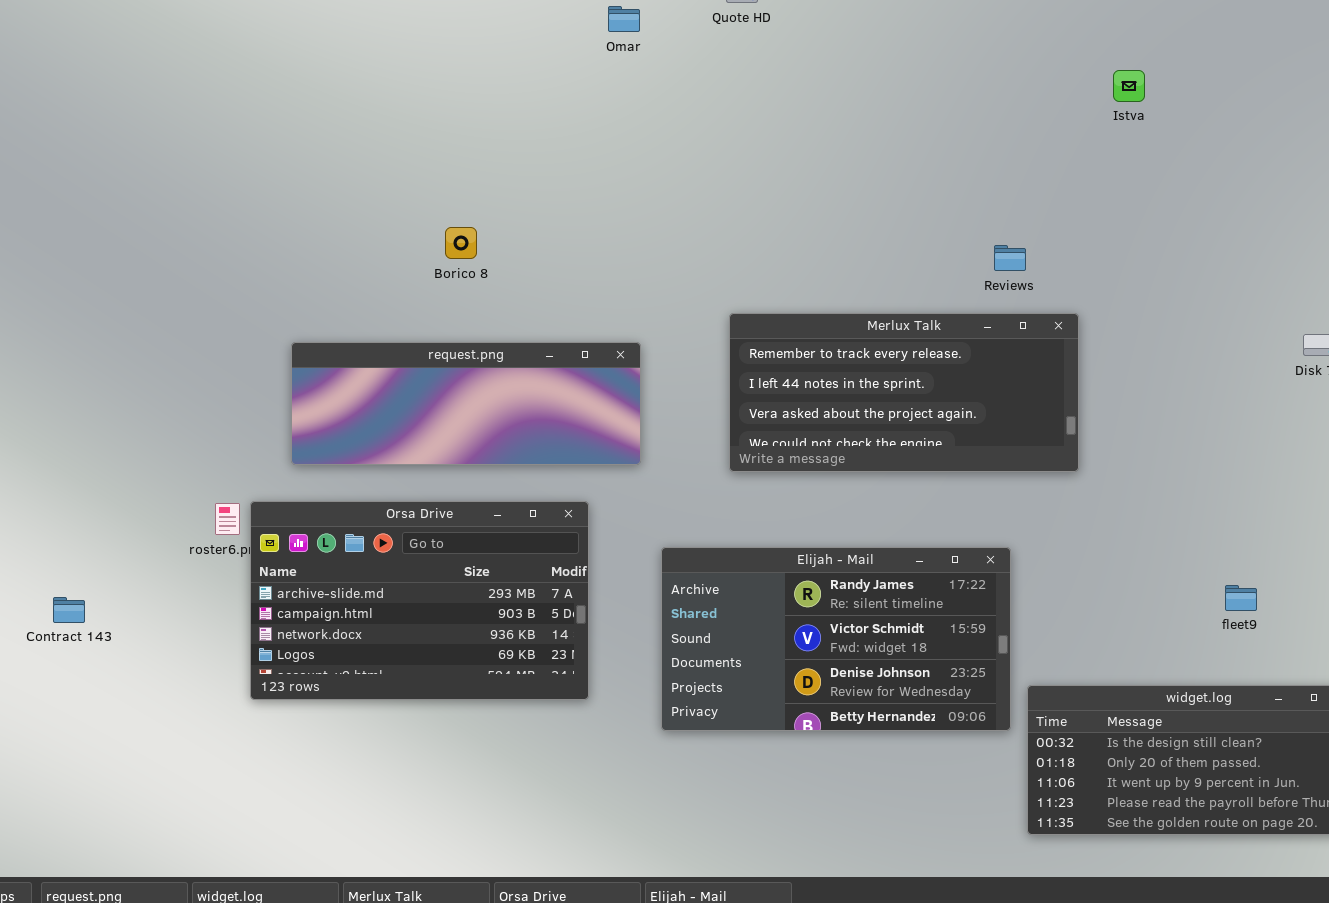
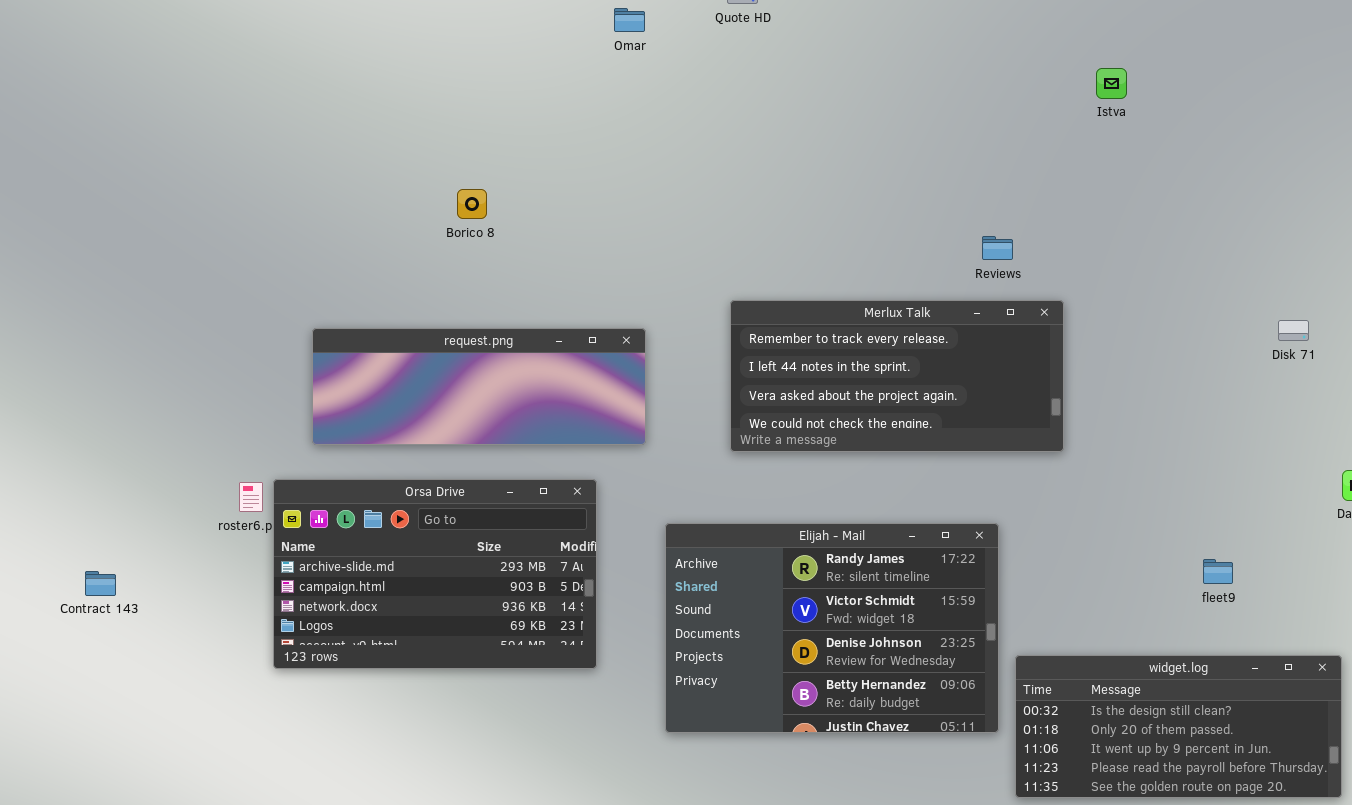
Borico 8: [445,227,477,259] -> [457,189,487,219], moved
Elijah - Mail: [661,547,1011,731] -> [665,523,999,733], resized

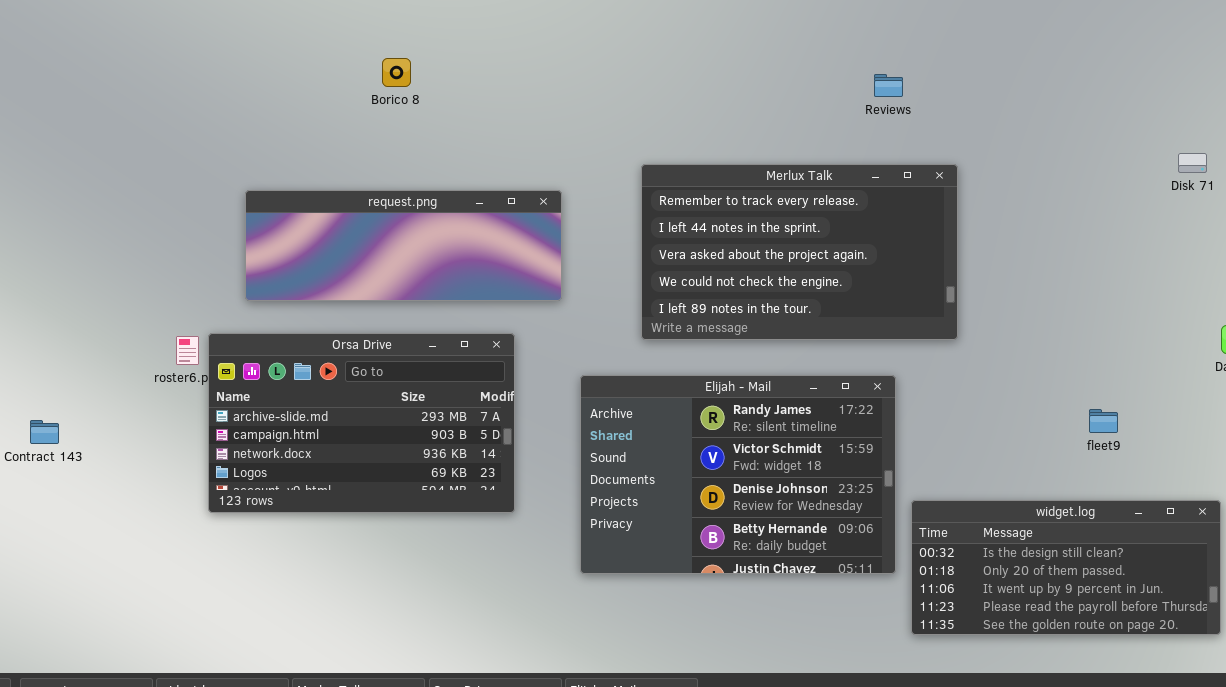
Reviews: [982,236,1013,260] -> [874,74,903,97], moved
Merlux Talk: [730,300,1064,452] -> [641,164,958,340], resized
Disk 71: [1278,320,1309,341] -> [1178,153,1207,173], moved

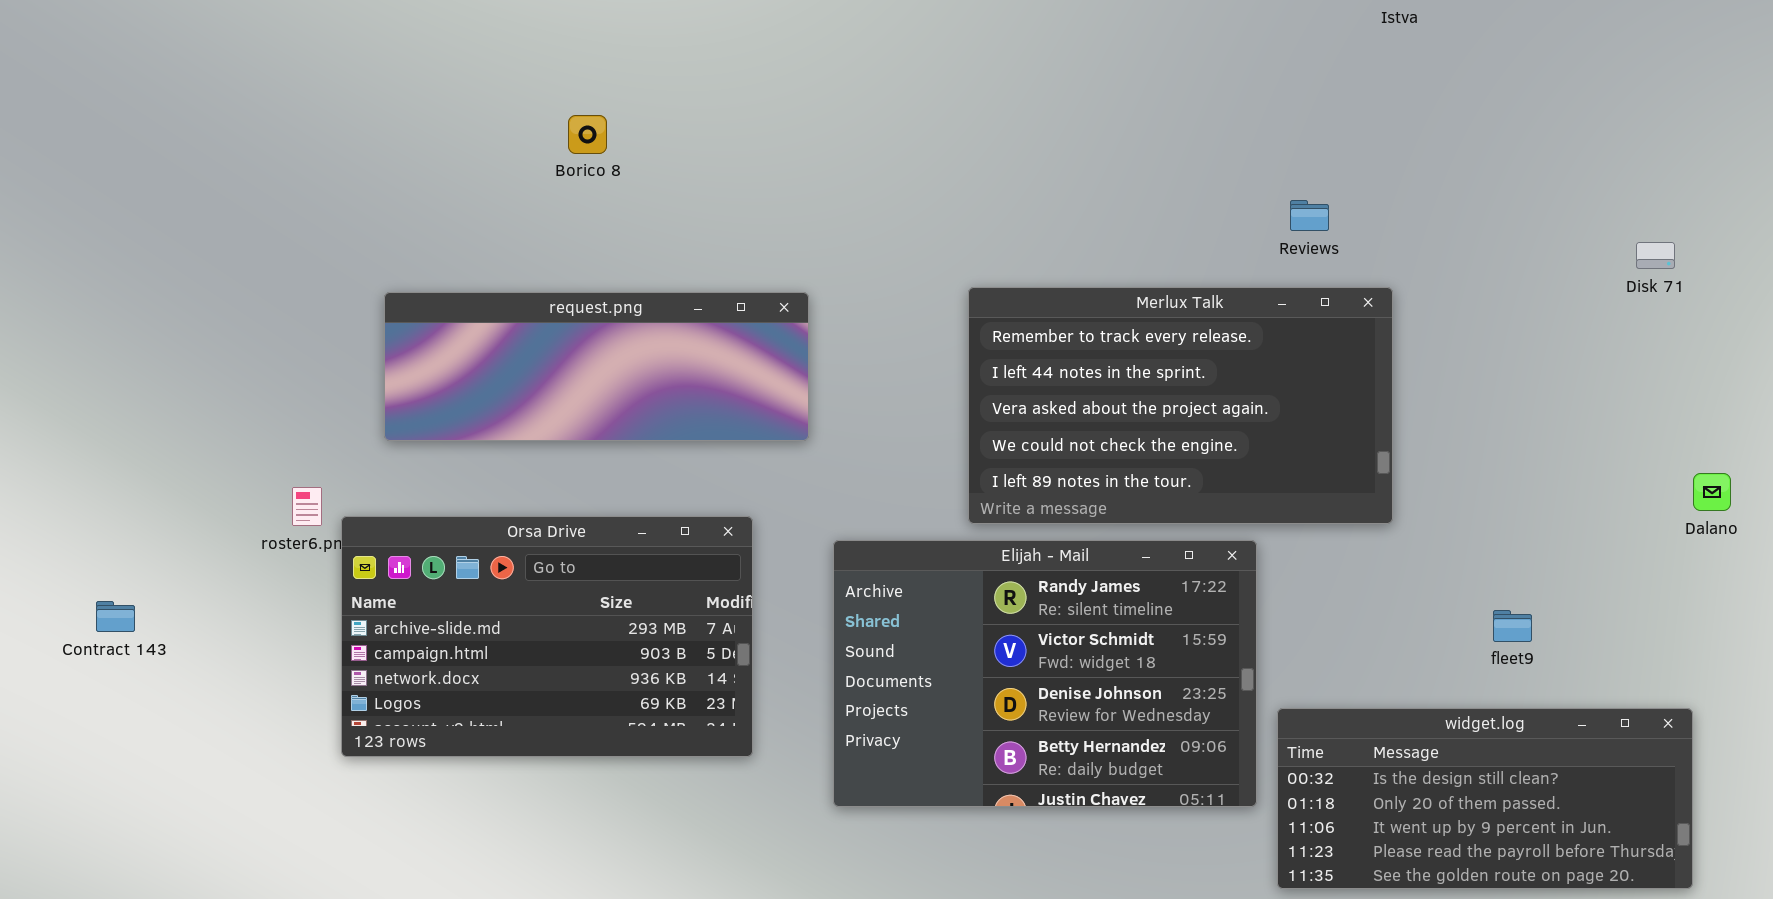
Reviews: [874,74,903,97] -> [1290,200,1329,231], moved
Merlux Talk: [641,164,958,340] -> [968,287,1393,524], moved
Orsa Drive: [208,333,515,513] -> [341,516,753,757], moved
fleet9: [1089,409,1118,433] -> [1493,610,1532,642], moved

